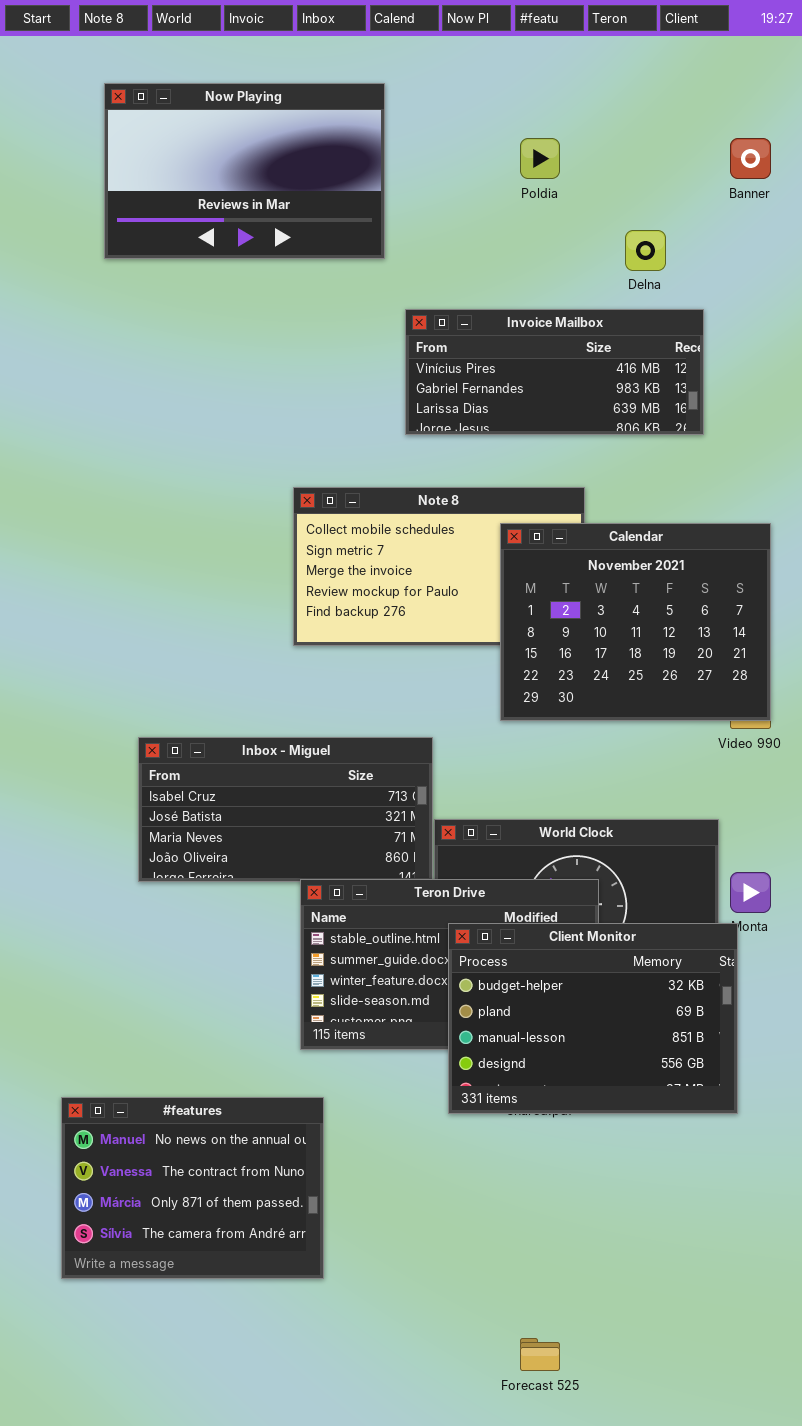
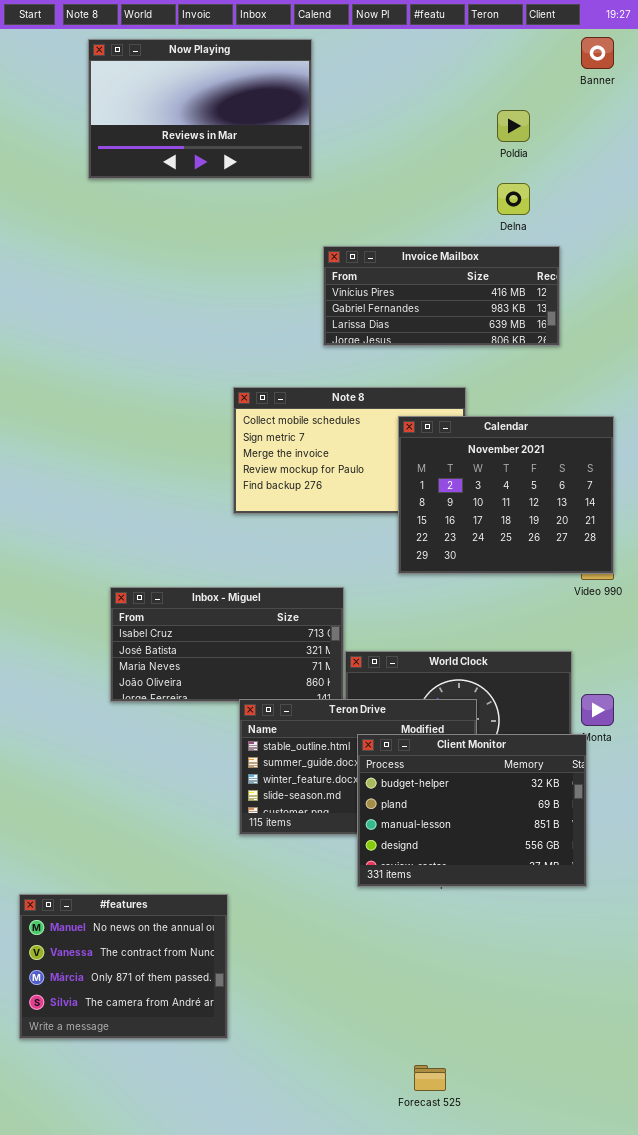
Now Playing: [104,83,385,259] -> [88,39,312,179], moved
Poldia: [520,138,560,179] -> [497,110,530,142], moved
Banner: [730,138,771,179] -> [581,37,614,69], moved
#features: [61,1097,324,1279] -> [19,894,228,1039], moved

